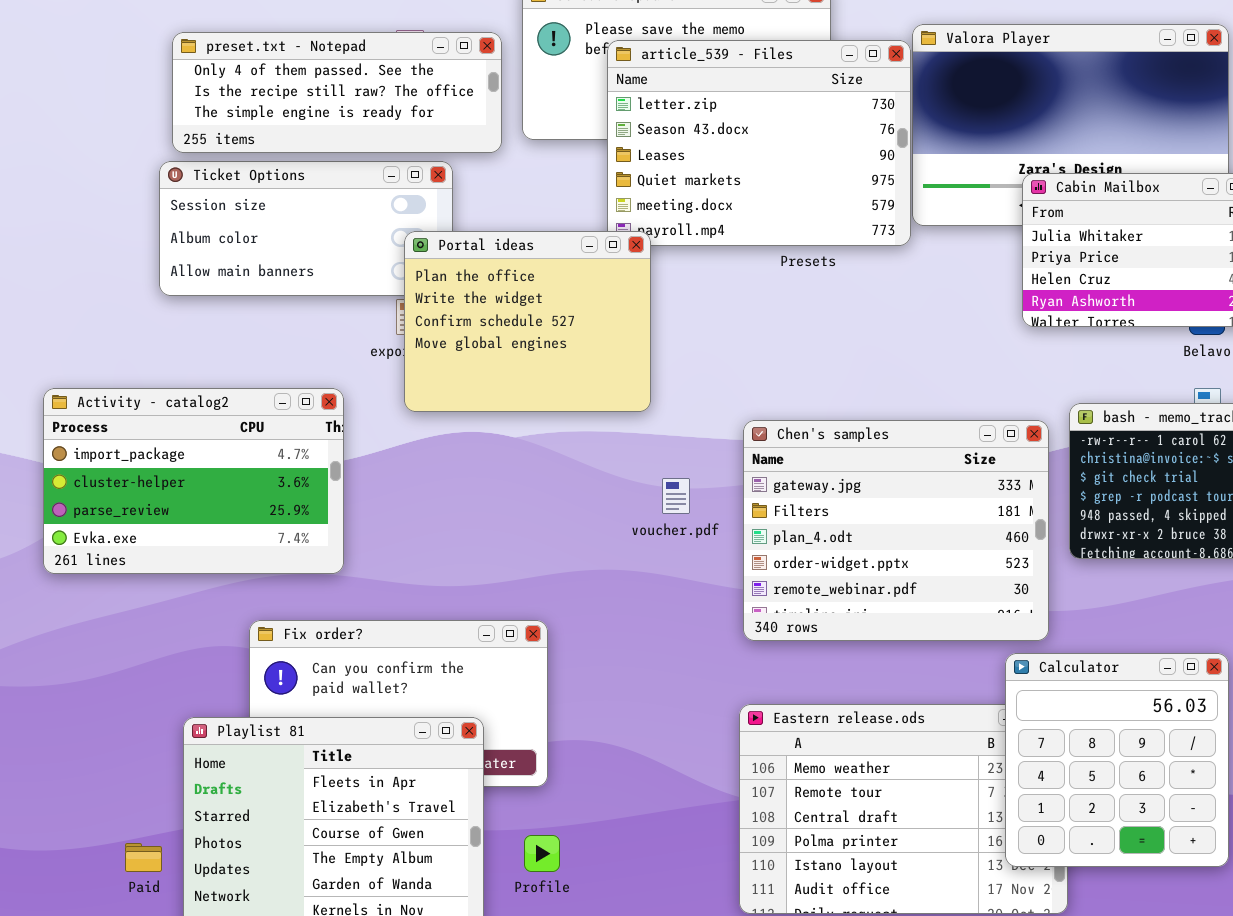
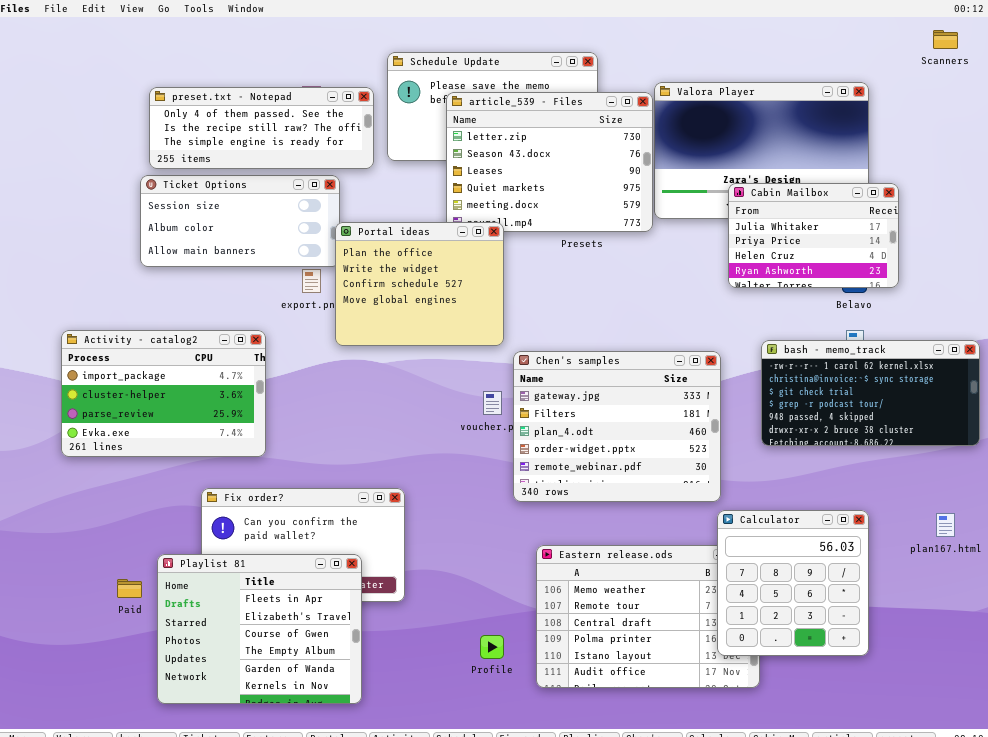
Portal ideas: [404,231,651,412] -> [335,222,504,346], moved
Chen's samples: [743,420,1049,641] -> [513,351,721,502], moved
Profile: [524,835,560,872] -> [480,635,504,659], moved
Paid: [125,843,162,872] -> [117,579,142,598], moved

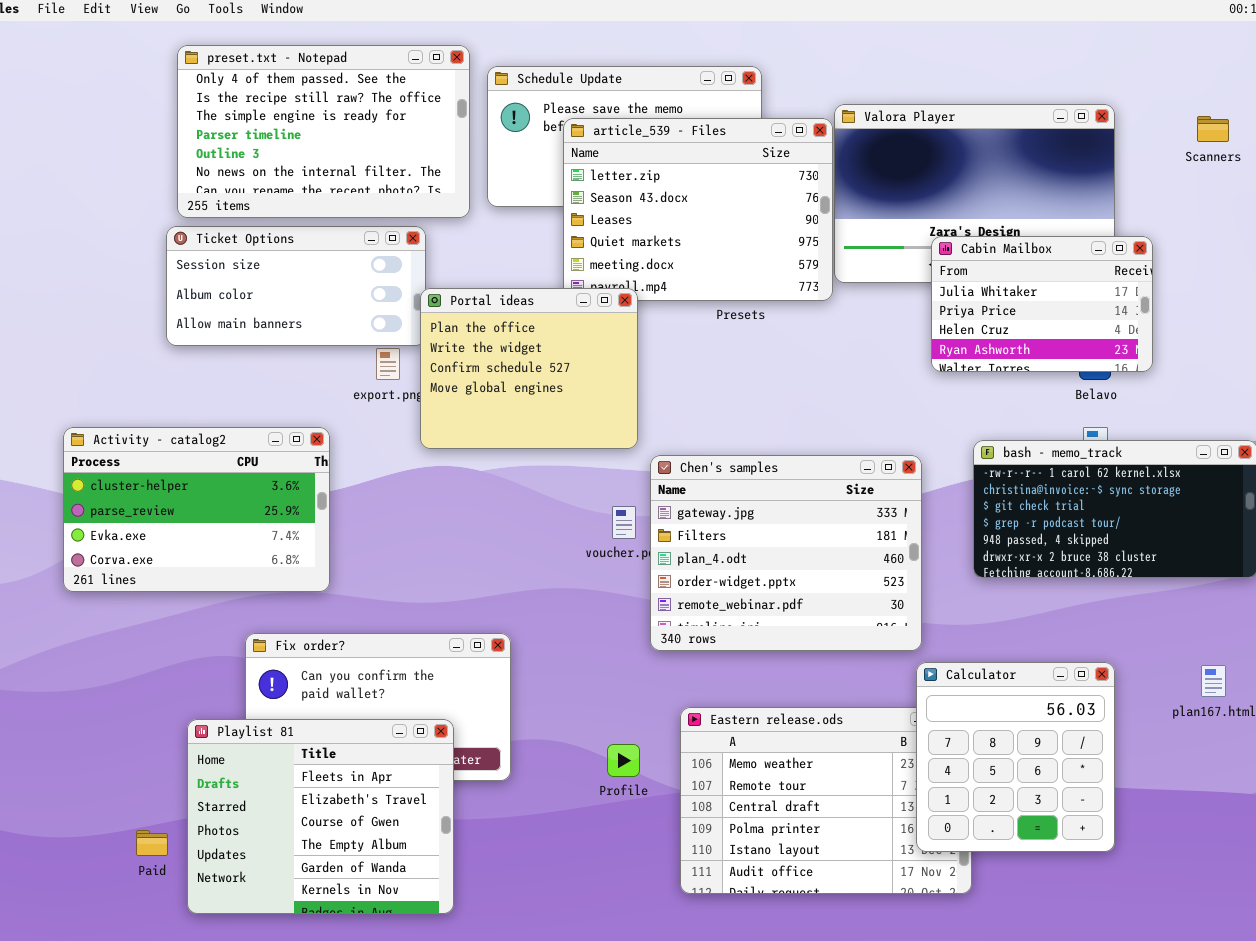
Scanners: [933,30,958,49] -> [1197,116,1229,142], moved
preset.txt - Notepad: [149,87,374,169] -> [177,45,470,218], resized
Activity - catalog2: [61,330,266,457] -> [63,427,330,592], scrolled down 1 row
Paid: [117,579,142,598] -> [136,830,168,856], moved
Profile: [480,635,504,659] -> [607,744,640,777], moved

